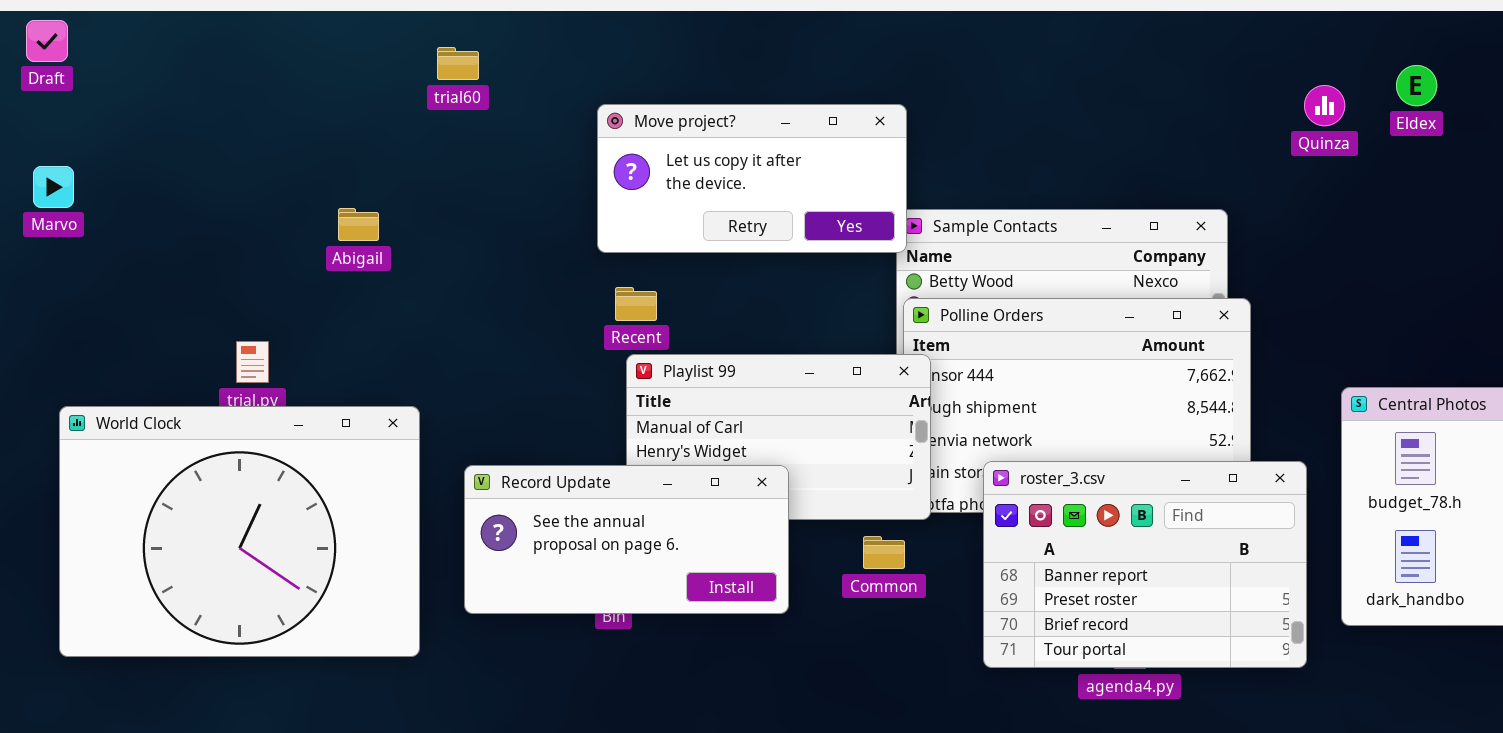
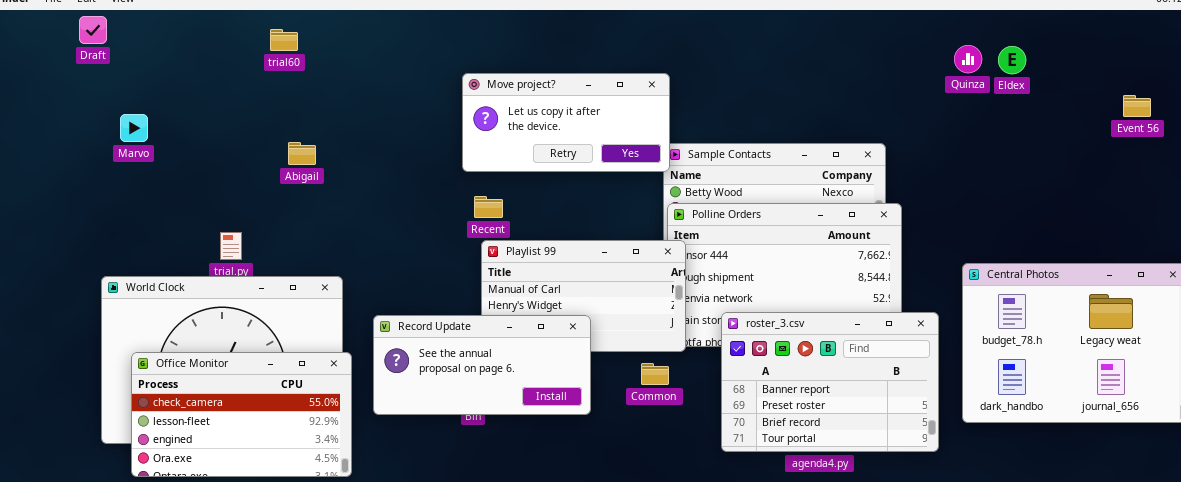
trial60: [437,47,479,80] -> [270,29,298,51], moved
Quinza: [1304,85,1345,126] -> [954,45,982,73], moved
Marvo: [33,166,74,208] -> [120,114,148,142], moved
Office Monitor: none -> [131,352,352,477], opened

